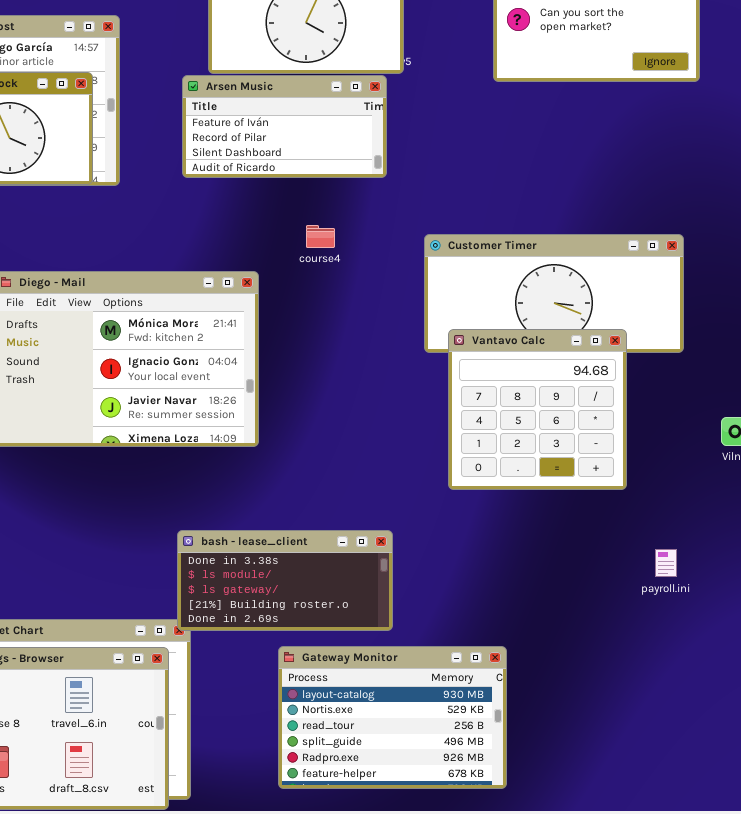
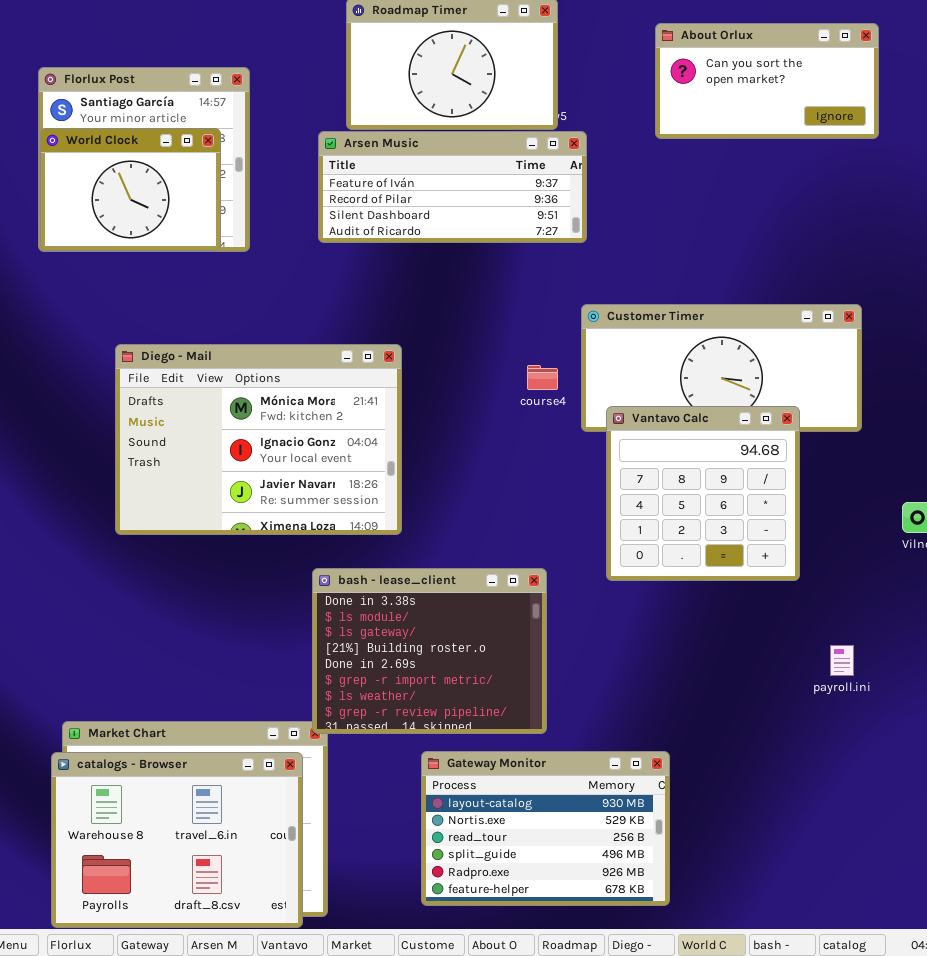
Arsen Music: [182,75,387,178] -> [318,131,587,243], resized
course4: [306,225,335,248] -> [527,365,558,390], moved
bash - lease_client: [177,530,393,631] -> [312,568,547,734], resized

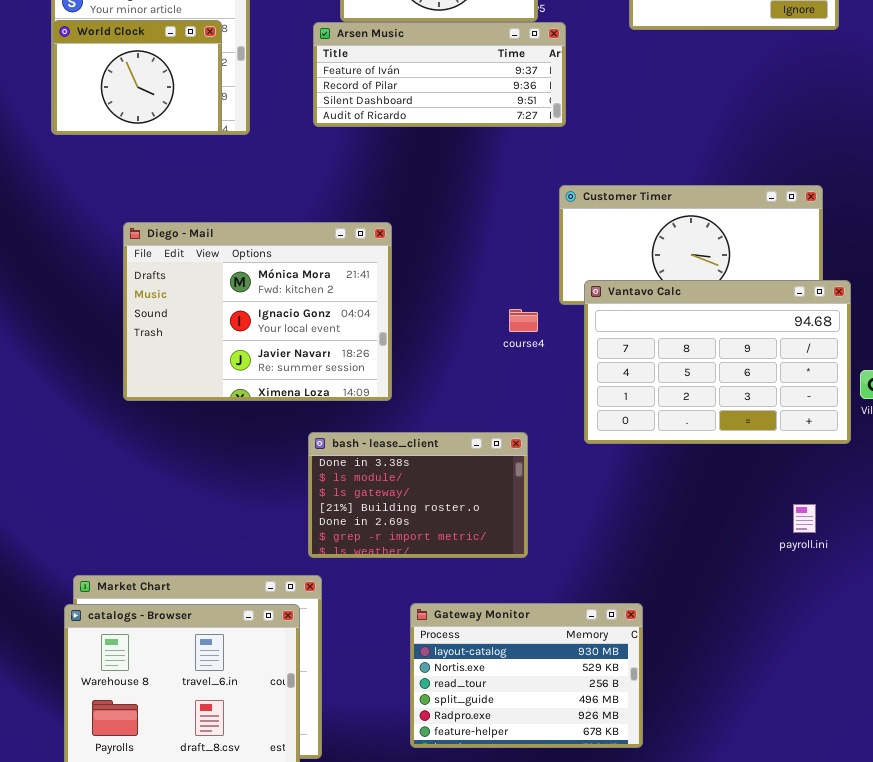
course4: [527,365,558,390] -> [509,309,538,332], moved
Vantavo Calc: [606,406,800,581] -> [584,280,851,444], resized
bash - lease_client: [312,568,547,734] -> [308,432,528,558], resized

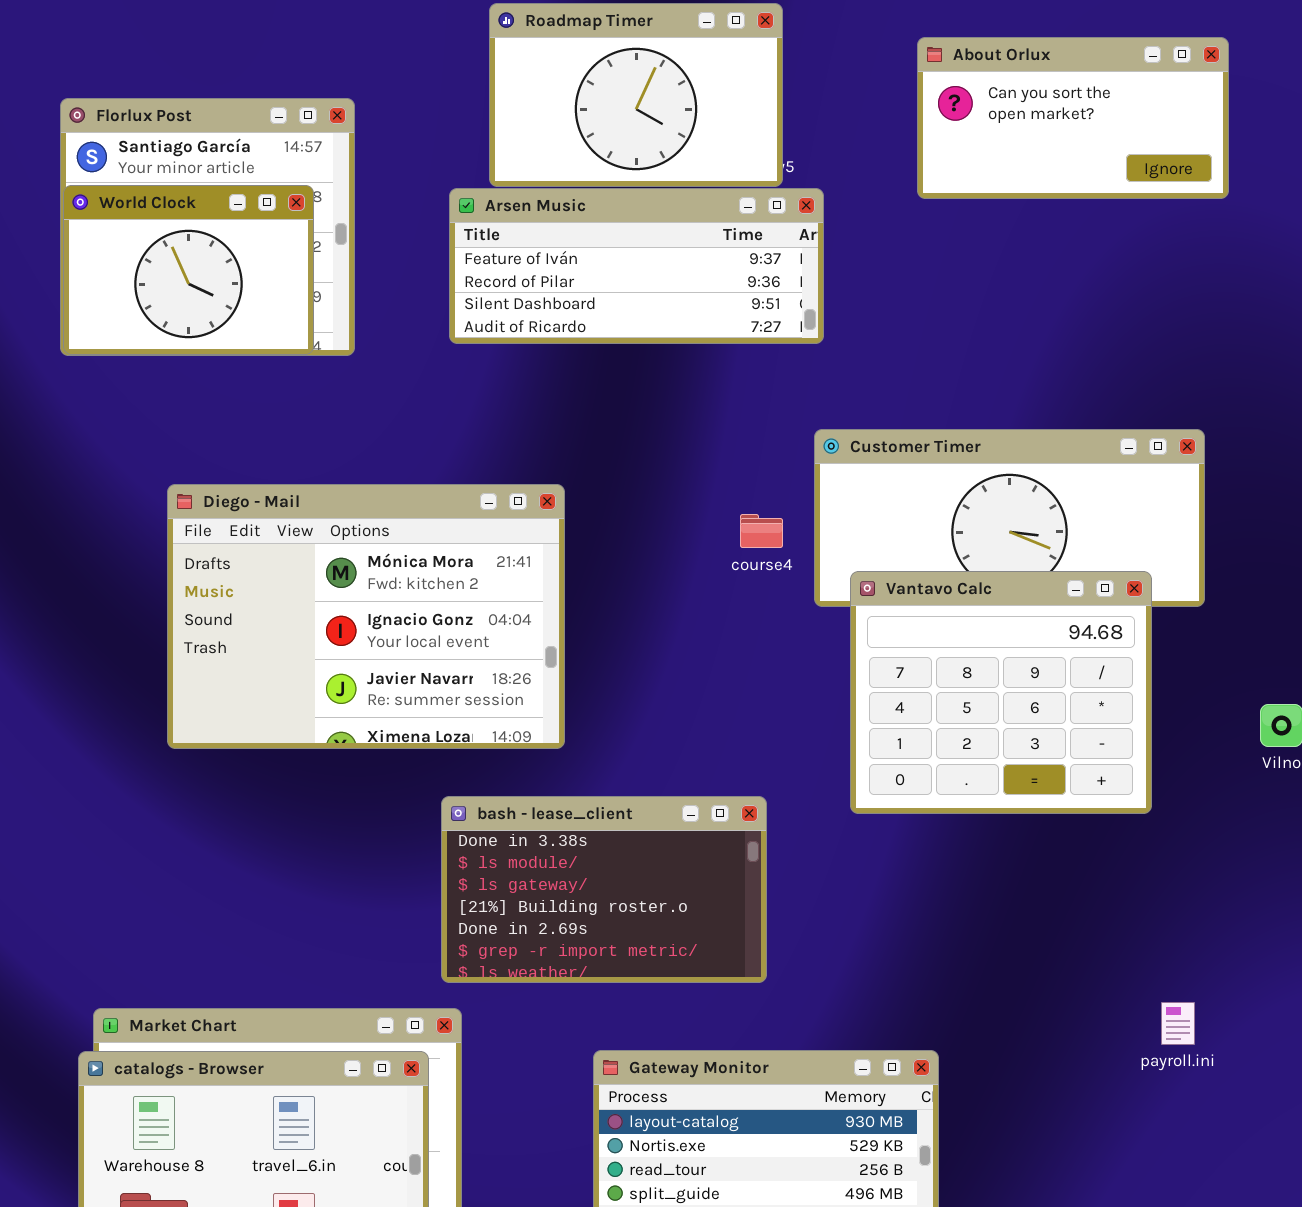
Vantavo Calc: [584,280,851,444] -> [850,571,1152,814], resized
course4: [509,309,538,332] -> [740,514,783,548], moved
payroll.ini: [793,504,816,533] -> [1161,1002,1195,1045], moved

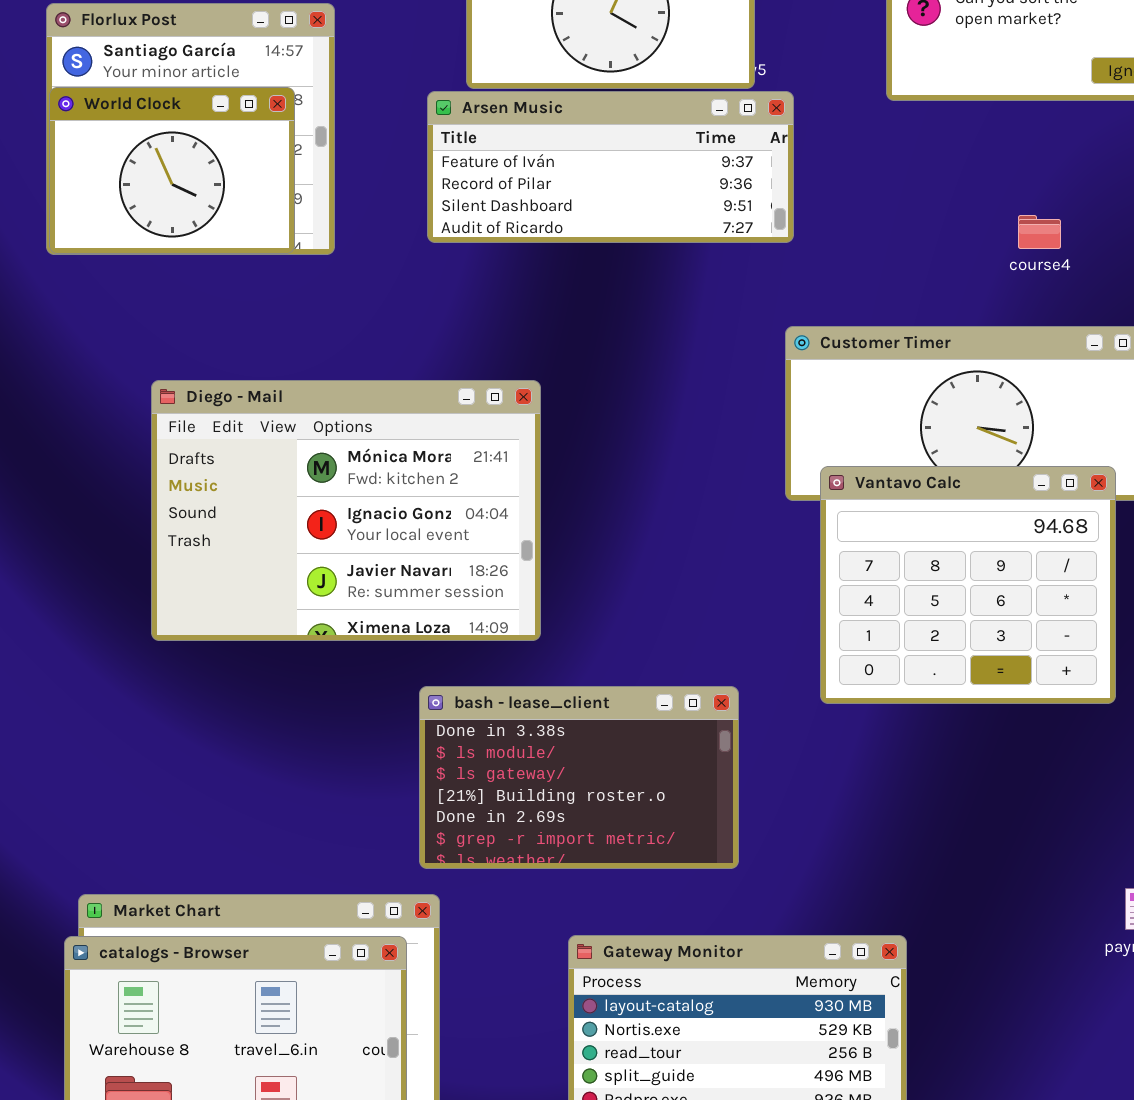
course4: [740,514,783,548] -> [1018,215,1061,249], moved

